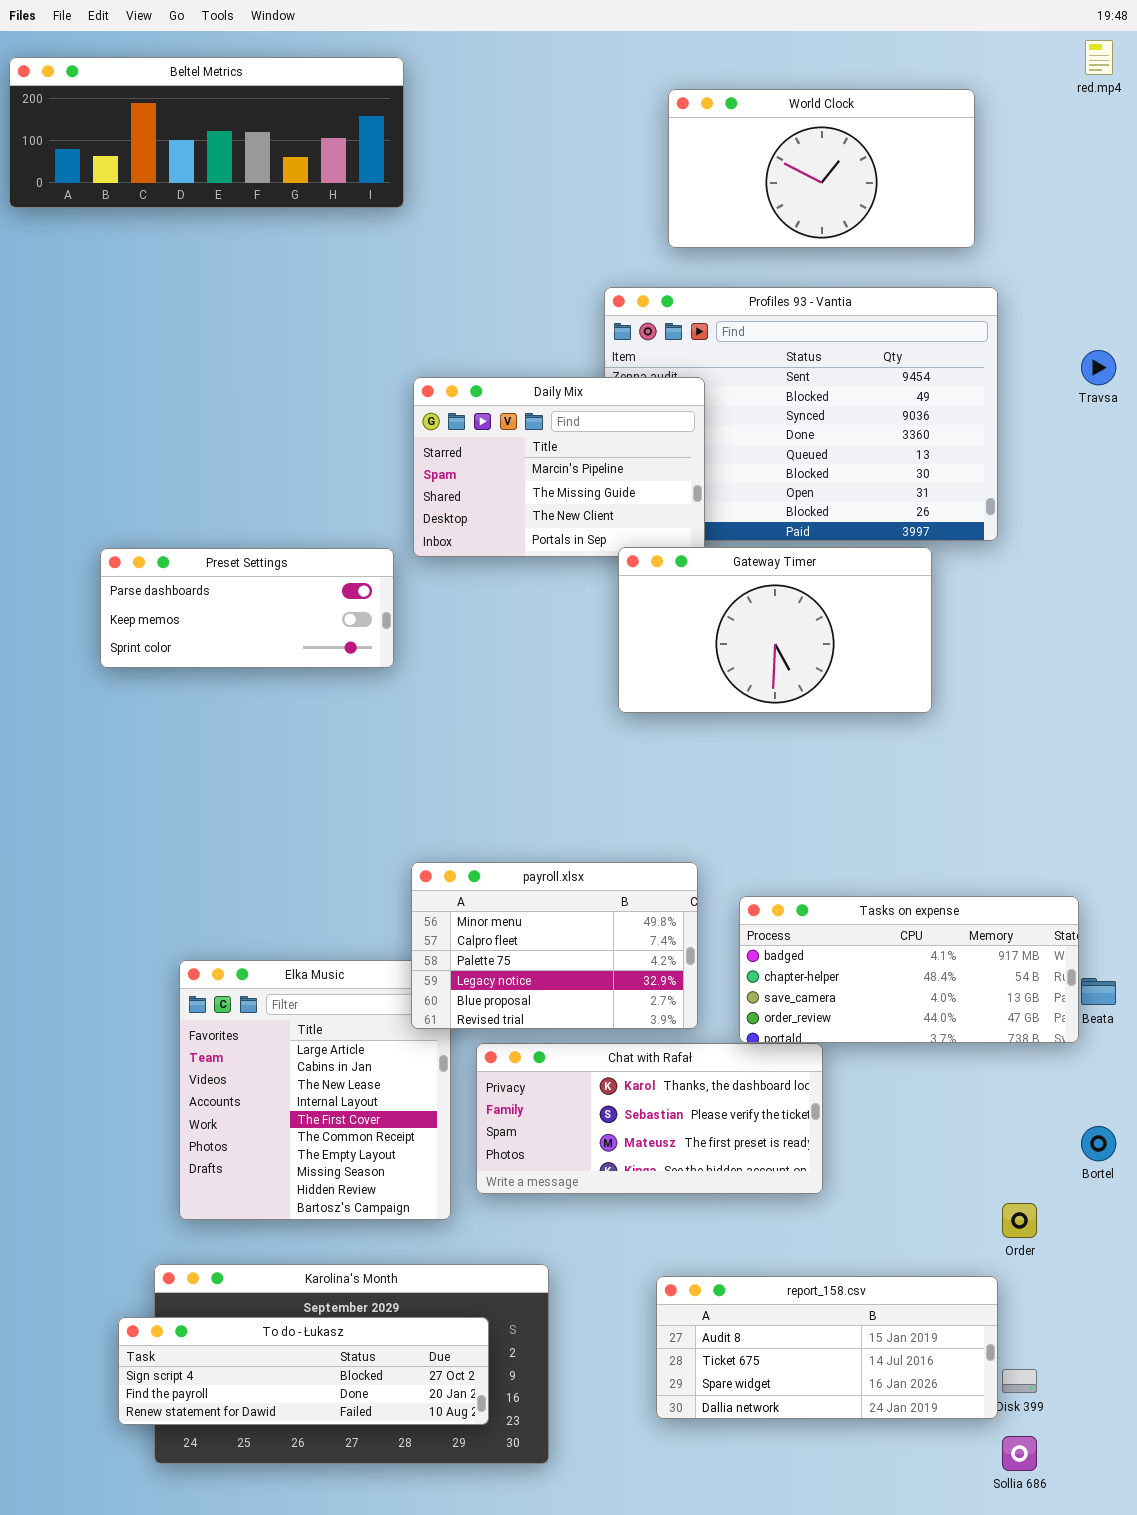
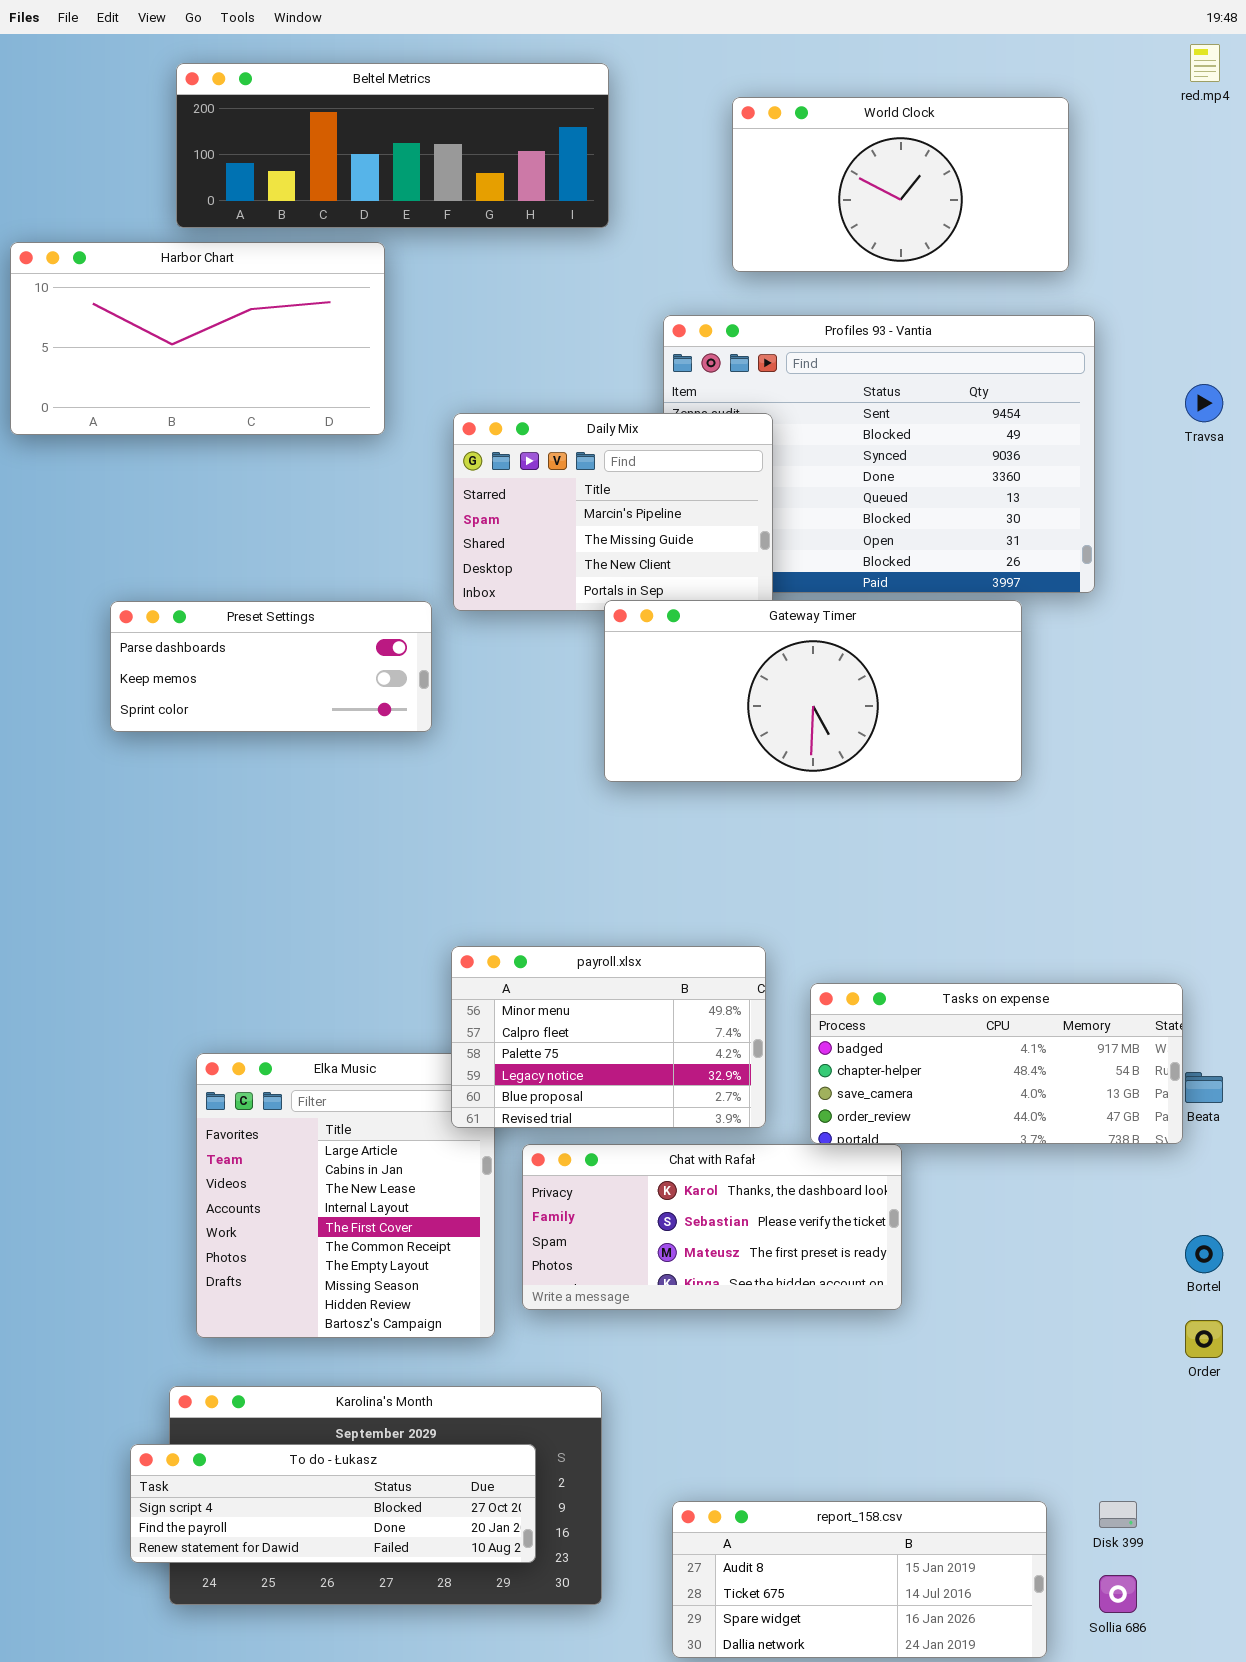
Beltel Metrics: [9,57,404,208] -> [176,63,609,228], moved
Harbor Chart: none -> [10,242,385,435], opened
Gateway Timer: [618,547,932,713] -> [604,600,1022,782], resized
Order: [1002,1203,1037,1238] -> [1185,1320,1223,1358], moved
report_158.csv: [656,1276,998,1419] -> [672,1501,1047,1658], moved

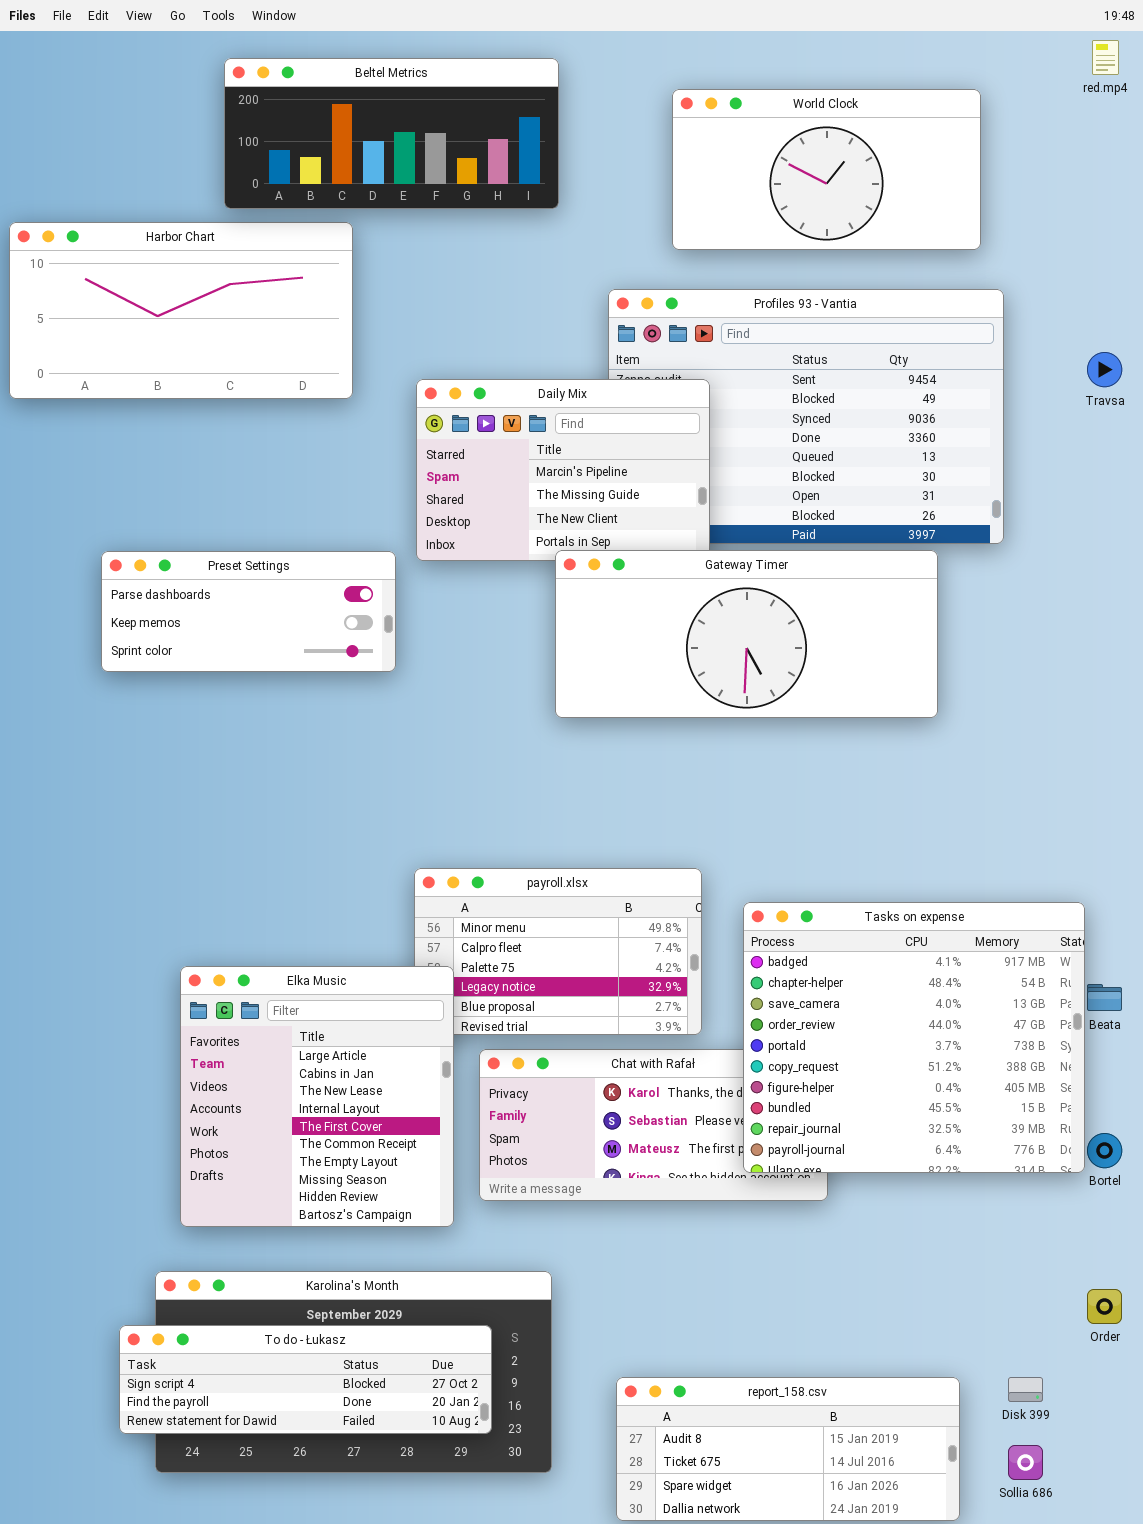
Beltel Metrics: [176,63,609,228] -> [224,58,559,209], resized
Tasks on expense: [810,983,1183,1144] -> [743,902,1085,1173], resized
Elka Music: [196,1053,495,1338] -> [180,966,454,1227], raised
Order: [1185,1320,1223,1358] -> [1087,1289,1122,1324], moved

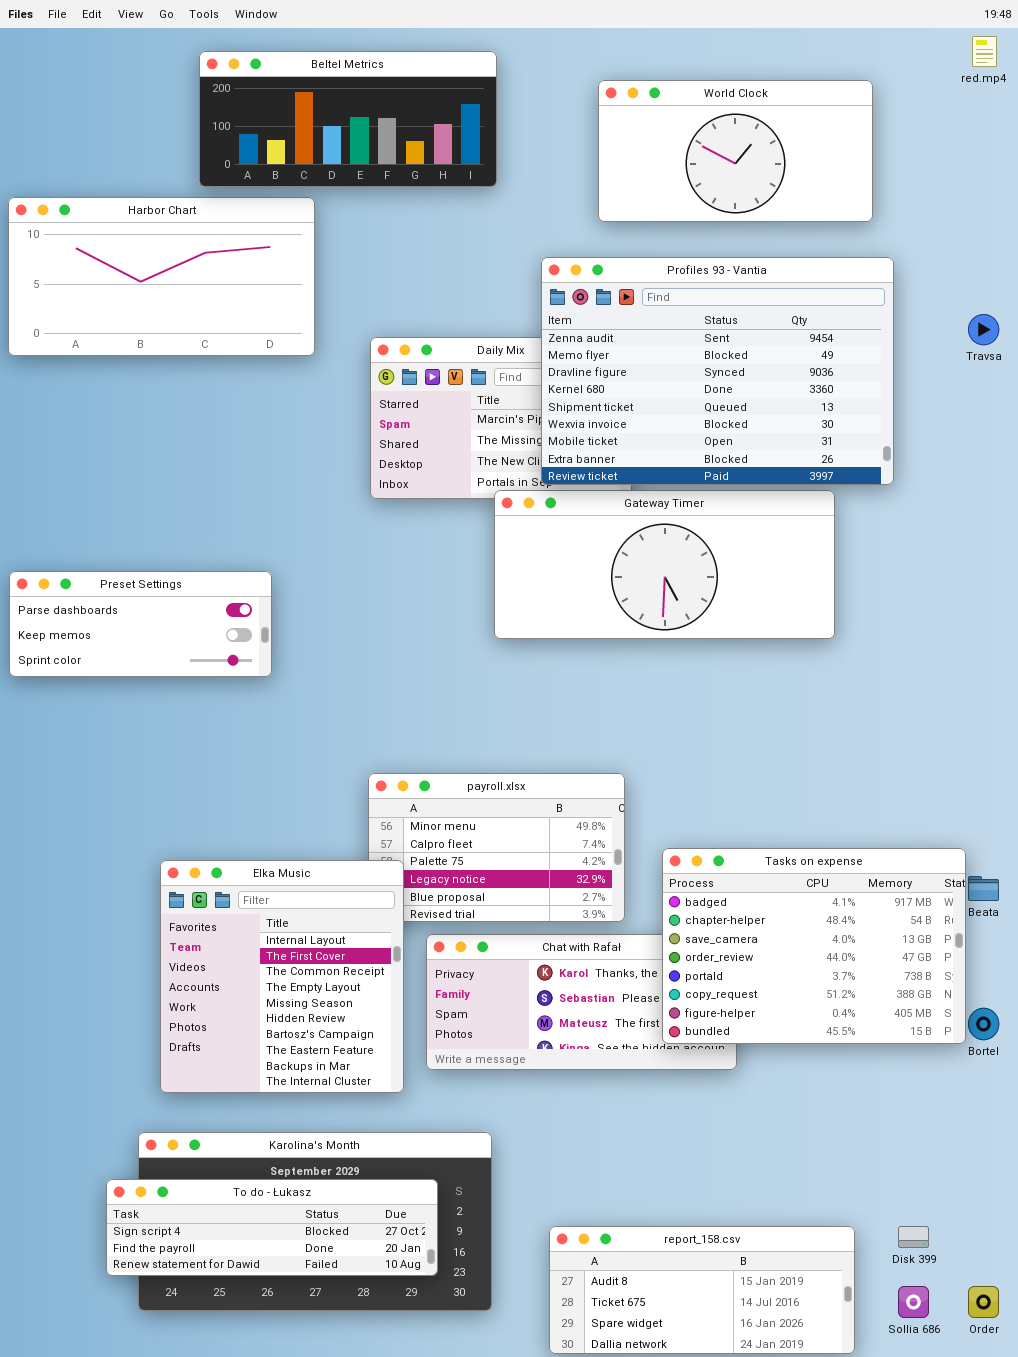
Profiles 93 - Vantia: [608,289,1004,544] -> [541,257,894,485], raised
Preset Settings: [101,551,396,672] -> [9,571,272,677], moved
Tasks on expense: [743,902,1085,1173] -> [662,848,966,1044], resized
Elka Music: [180,966,454,1227] -> [160,860,404,1093], scrolled down 3 rows
Order: [1087,1289,1122,1324] -> [968,1286,999,1318], moved

